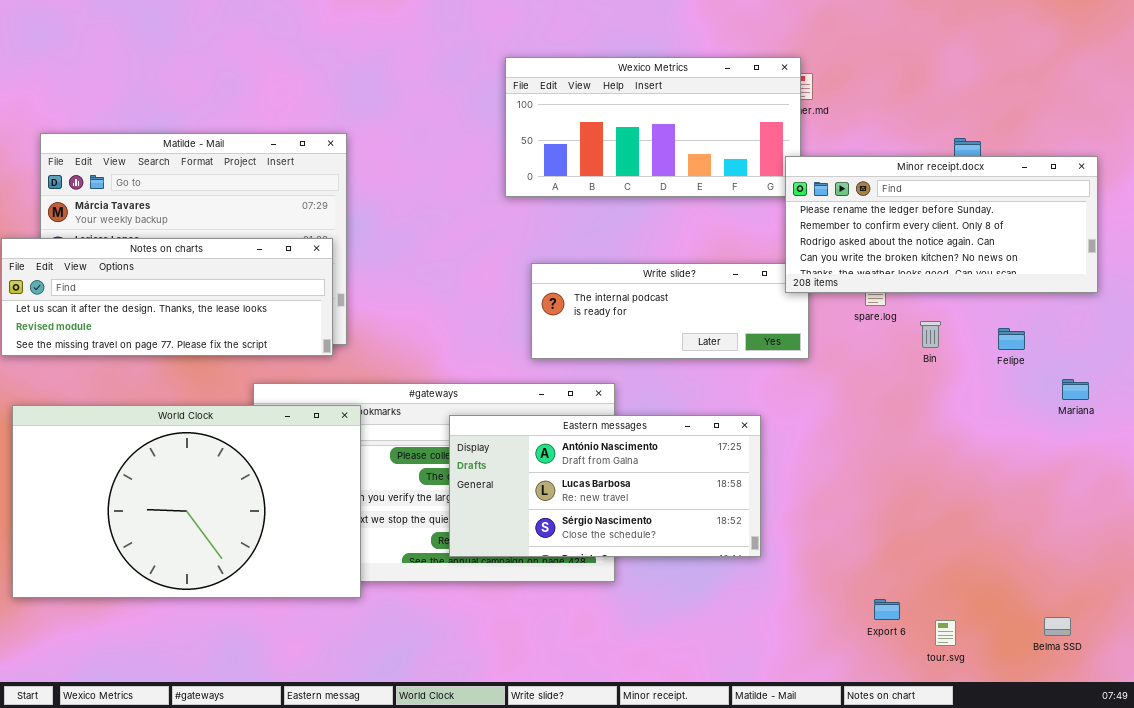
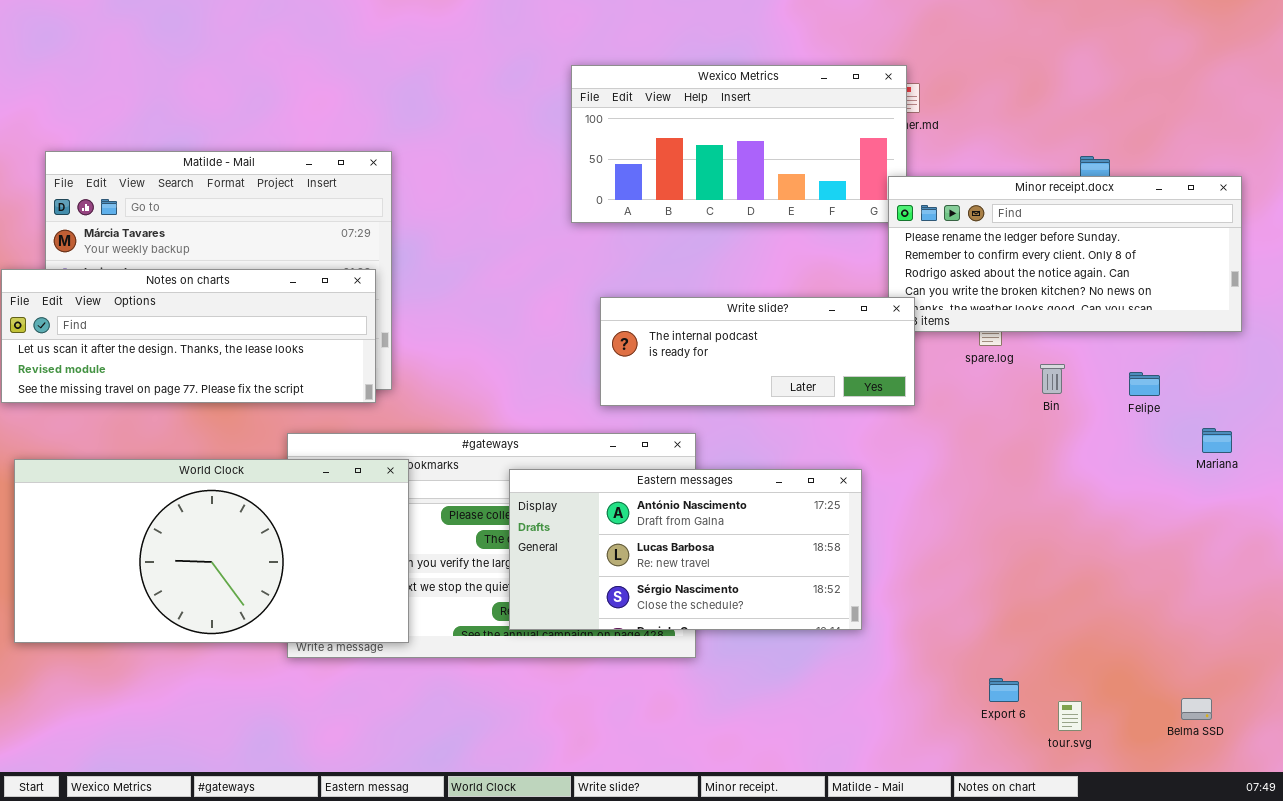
Write slide?: [531,263,809,359] -> [600,297,915,406], raised
World Clock: [12,405,361,598] -> [14,459,409,643], resized

